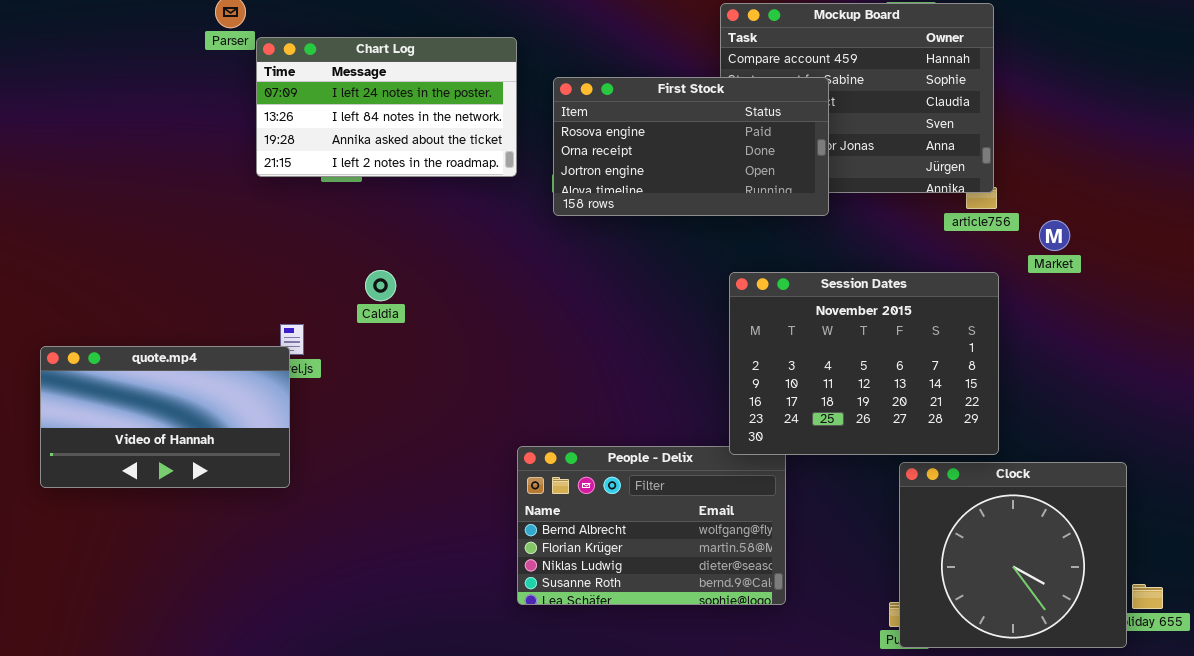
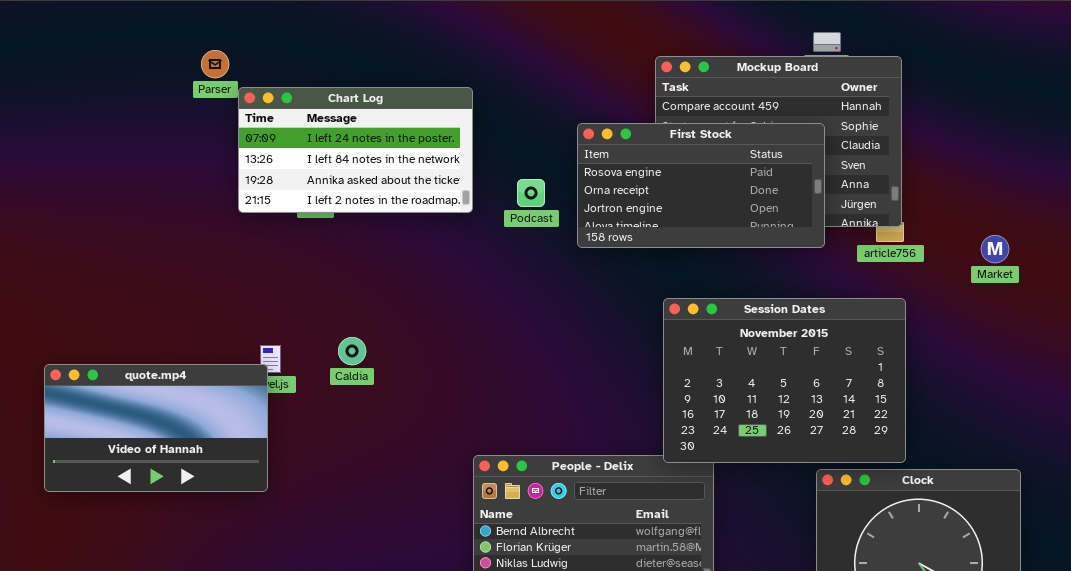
First Stock: [553,77,829,216] -> [577,123,825,248], moved
Market: [1039,220,1070,251] -> [981,235,1009,263], moved
Caldia: [365,270,396,301] -> [338,337,366,365], moved

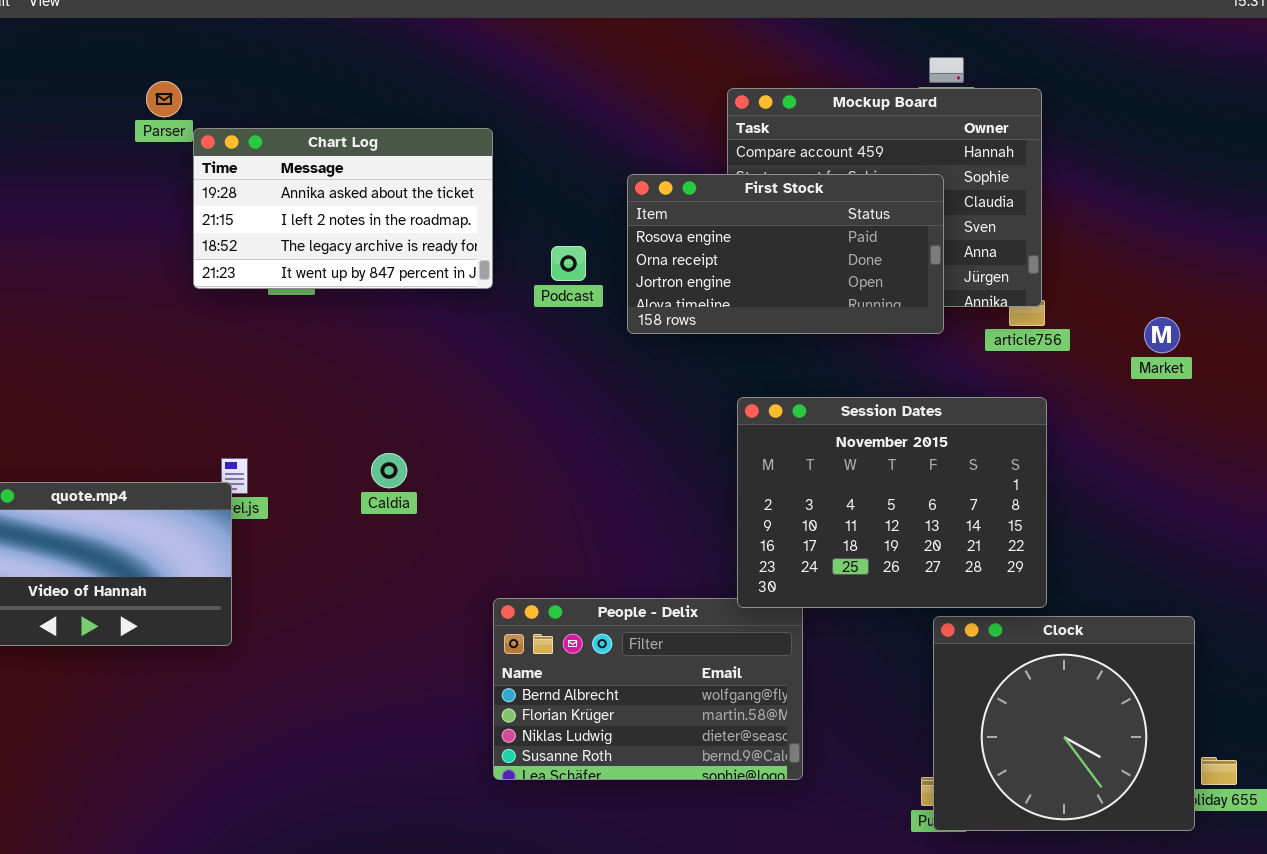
Chart Log: [238,87,473,213] -> [193,128,493,289], scrolled down 2 rows
Caldia: [338,337,366,365] -> [371,453,407,488], moved

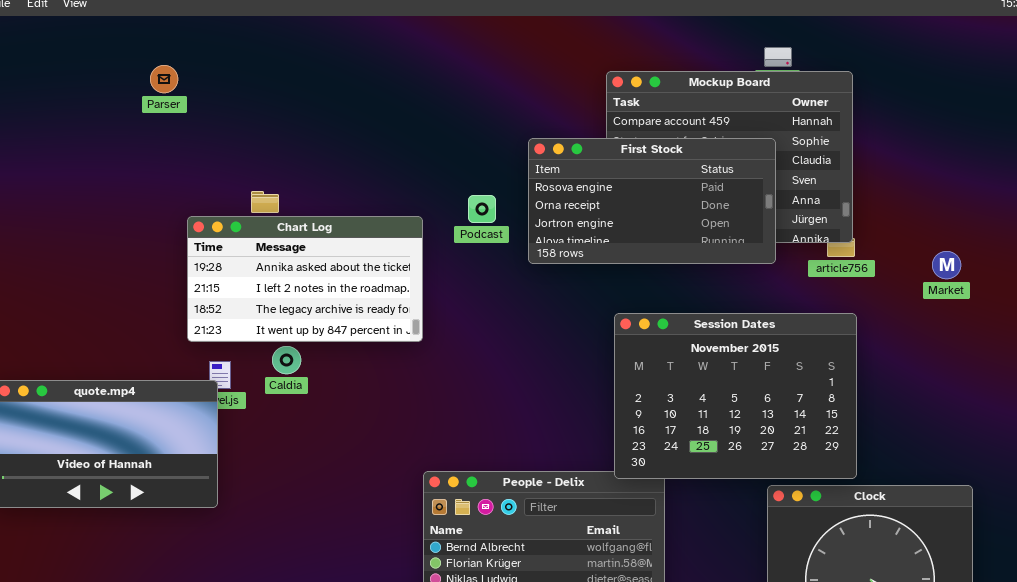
Chart Log: [193,128,493,289] -> [187,216,423,342], moved
Caldia: [371,453,407,488] -> [272,346,301,374], moved

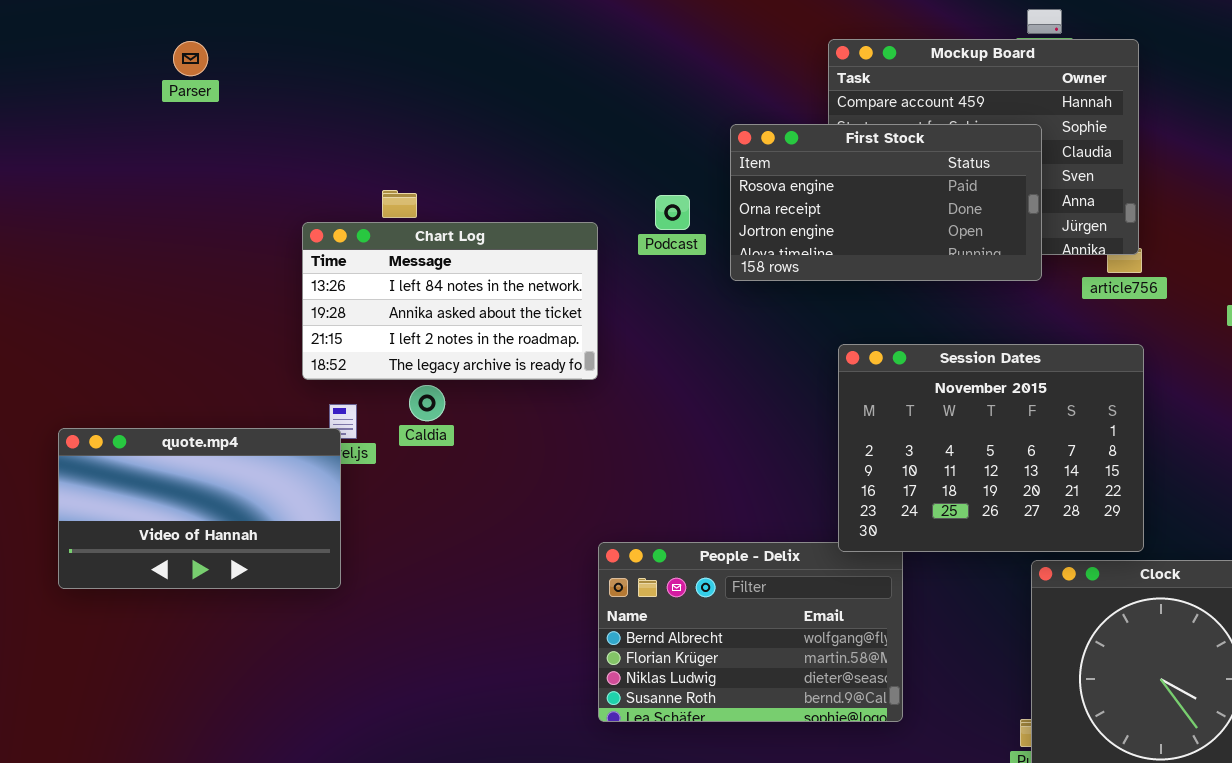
Parser: [150,65,178,93] -> [173,41,208,76], moved
Chart Log: [187,216,423,342] -> [302,222,598,380], scrolled up 1 row

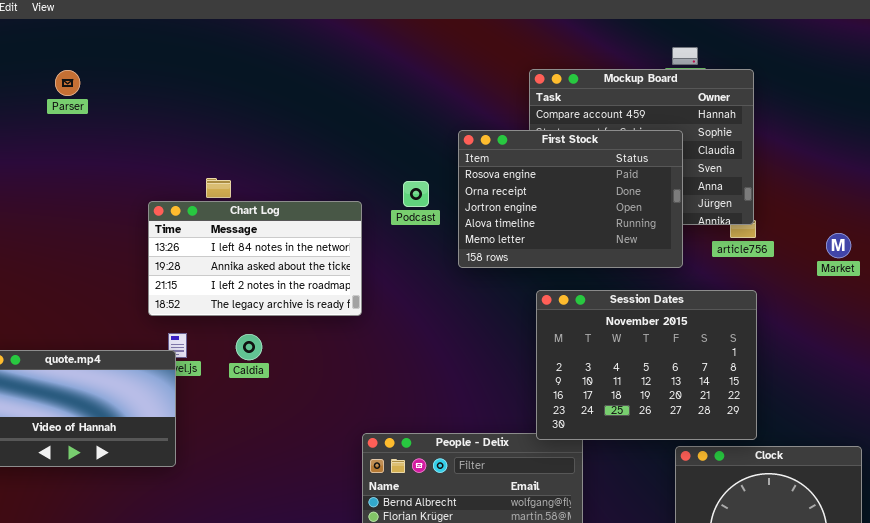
First Stock: [730,124,1042,281] -> [458,130,683,268], resized
Caldia: [409,385,445,421] -> [236,334,262,360], moved

